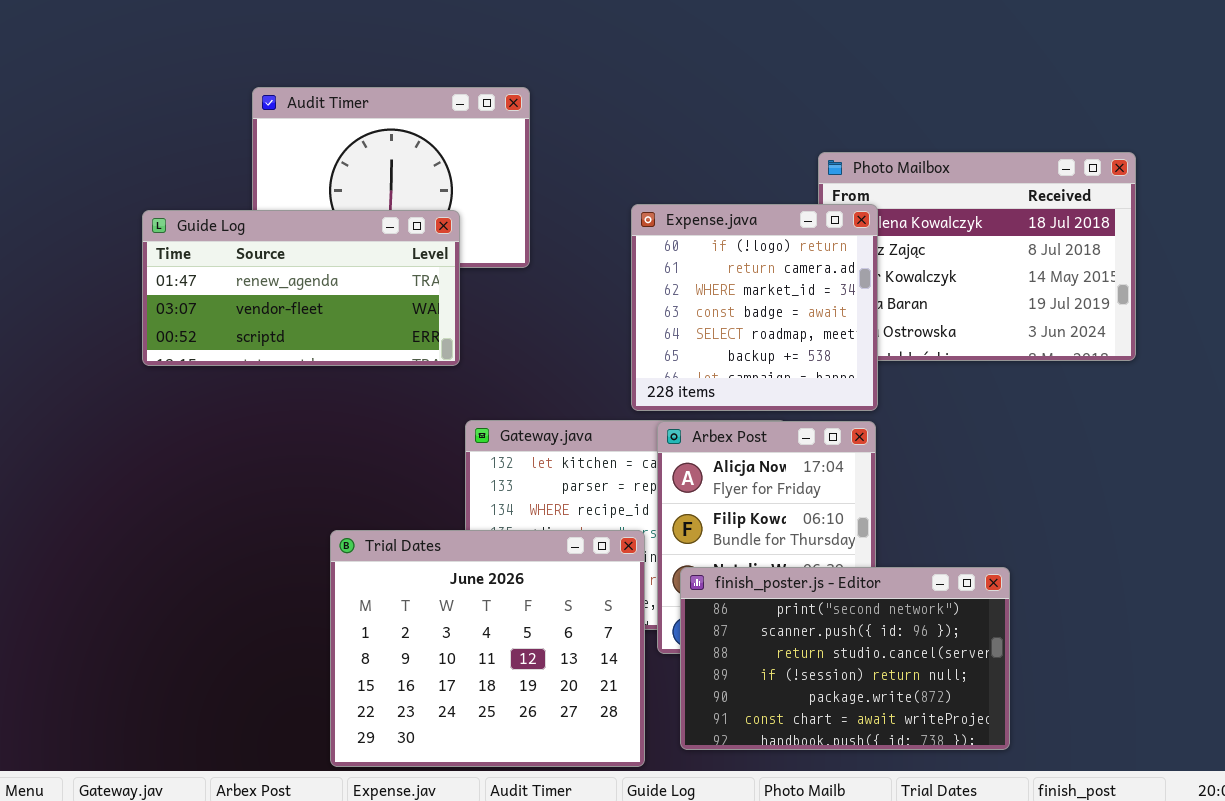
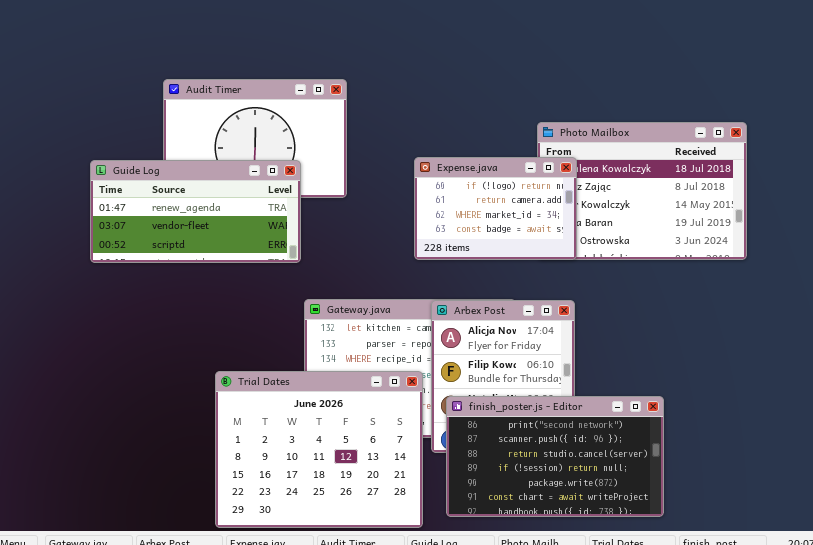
Expense.java: [631,204,878,411] -> [414,157,577,260], resized

